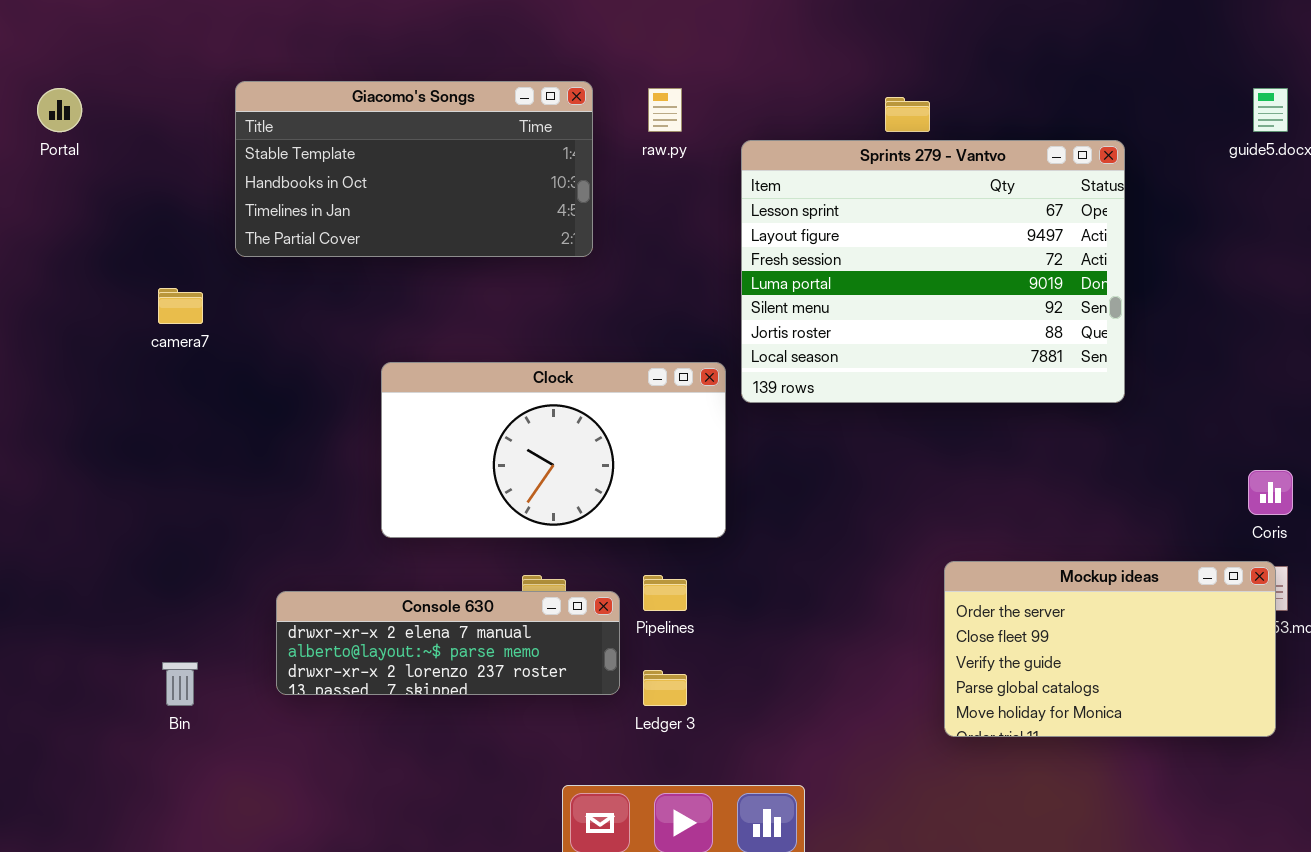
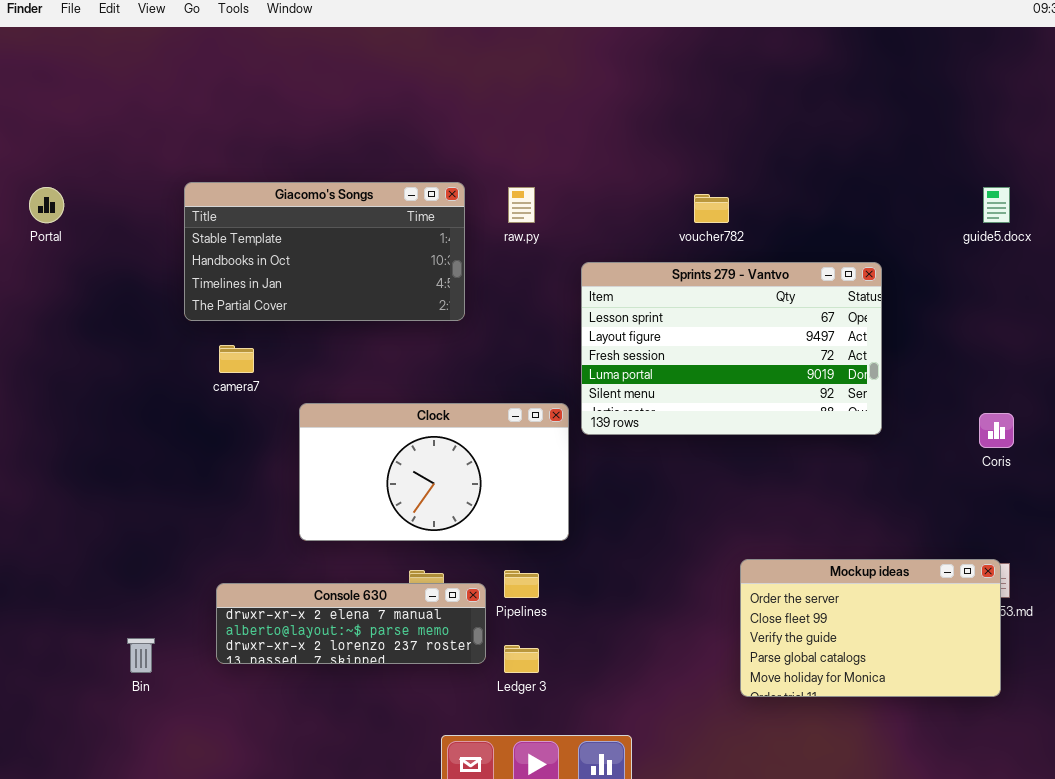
Sprints 279 - Vantvo: [741,140,1125,403] -> [581,262,882,435], resized
camera7: [158,288,203,324] -> [219,345,254,373], moved
Coris: [1248,470,1293,515] -> [979,413,1014,448], moved

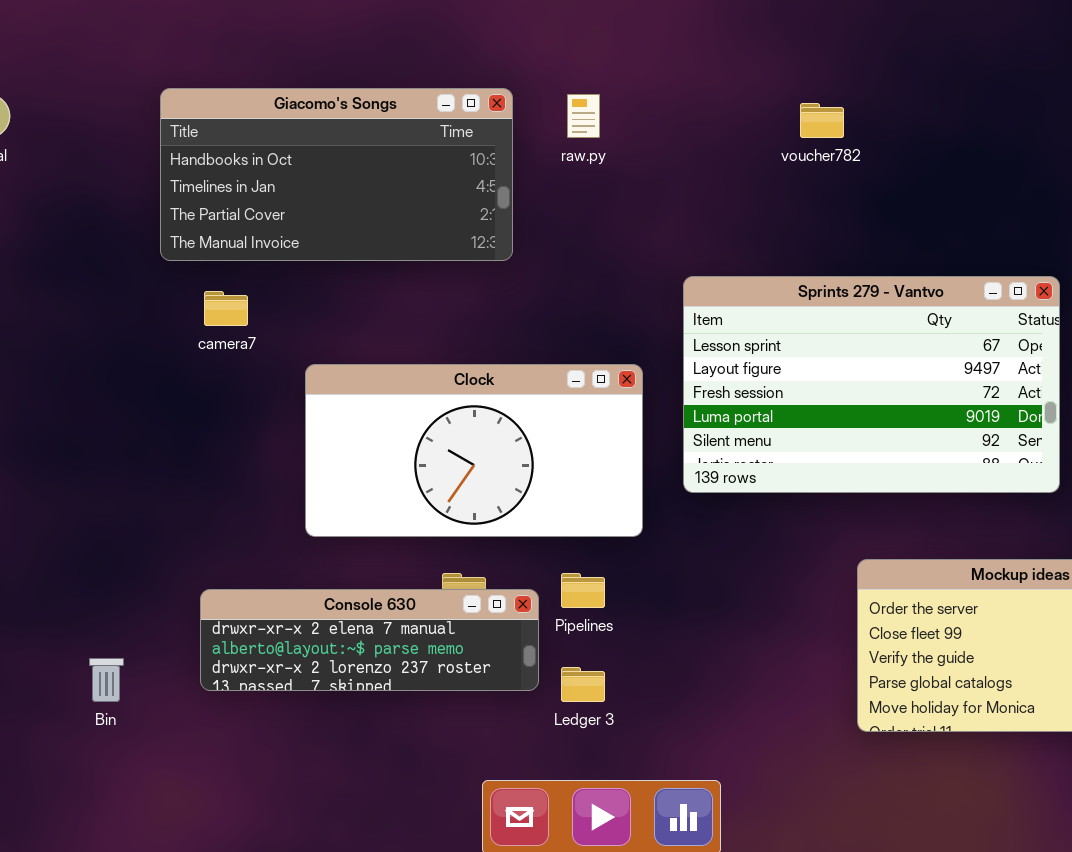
Giacomo's Songs: [184,182,465,321] -> [160,88,513,261], scrolled down 1 row
Sprints 279 - Vantvo: [581,262,882,435] -> [683,276,1060,493], moved

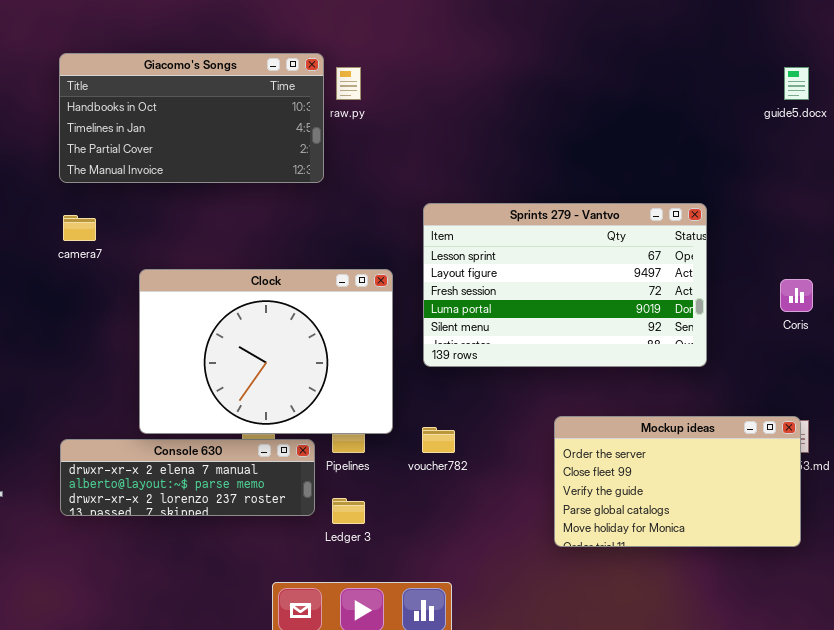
Giacomo's Songs: [160,88,513,261] -> [59,53,324,183], moved
voucher782: [800,103,844,138] -> [422,427,455,453], moved
Clock: [305,364,643,537] -> [139,269,393,434], resized

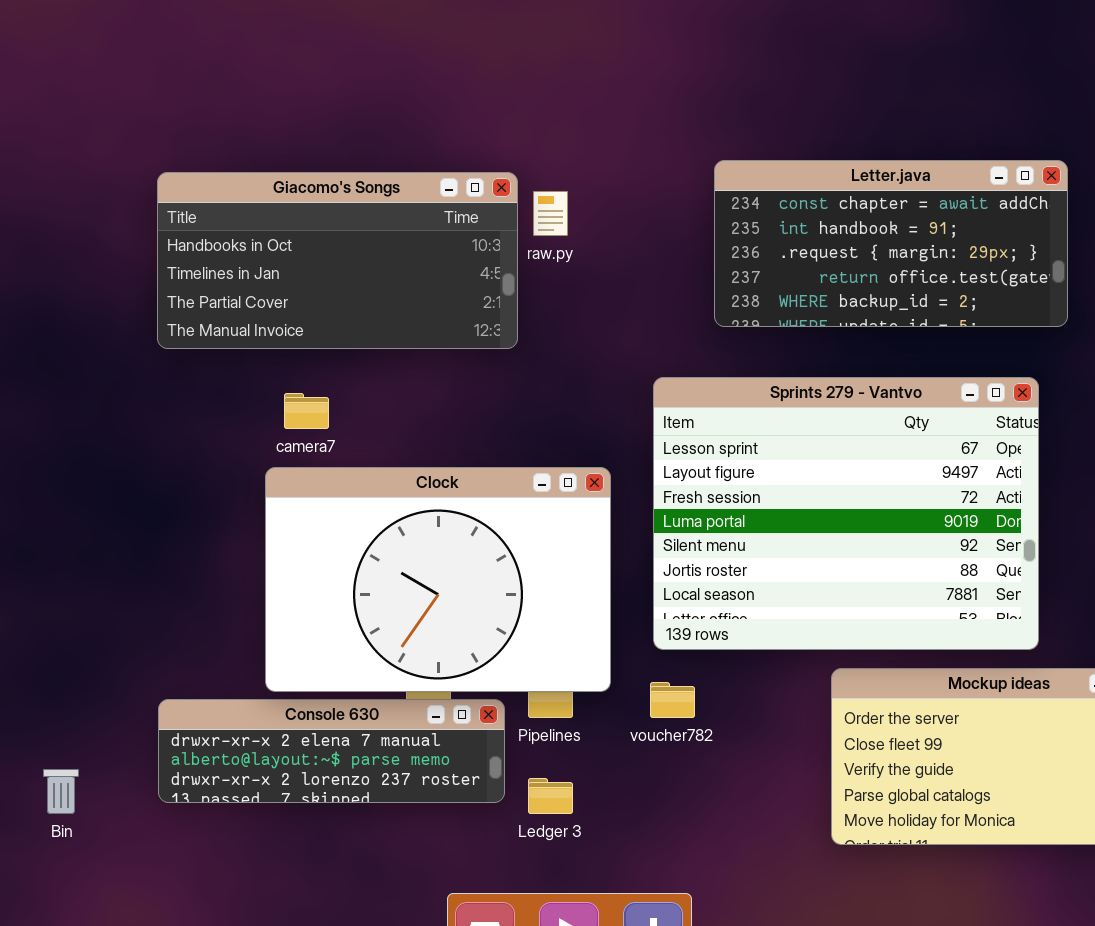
Letter.java: none -> [714,160,1068,327], opened
Sprints 279 - Vantvo: [423,203,707,367] -> [653,377,1039,650], resized
camera7: [63,215,96,241] -> [284,393,329,429], moved

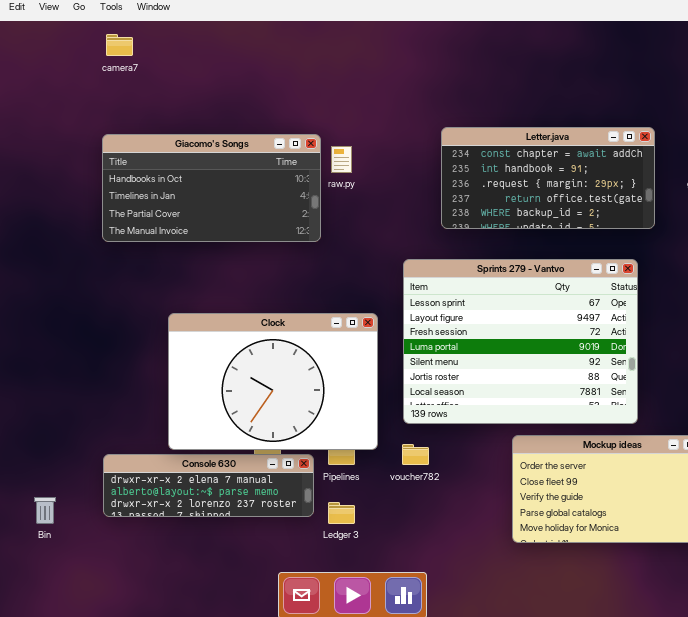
camera7: [284,393,329,429] -> [106,34,133,56], moved

